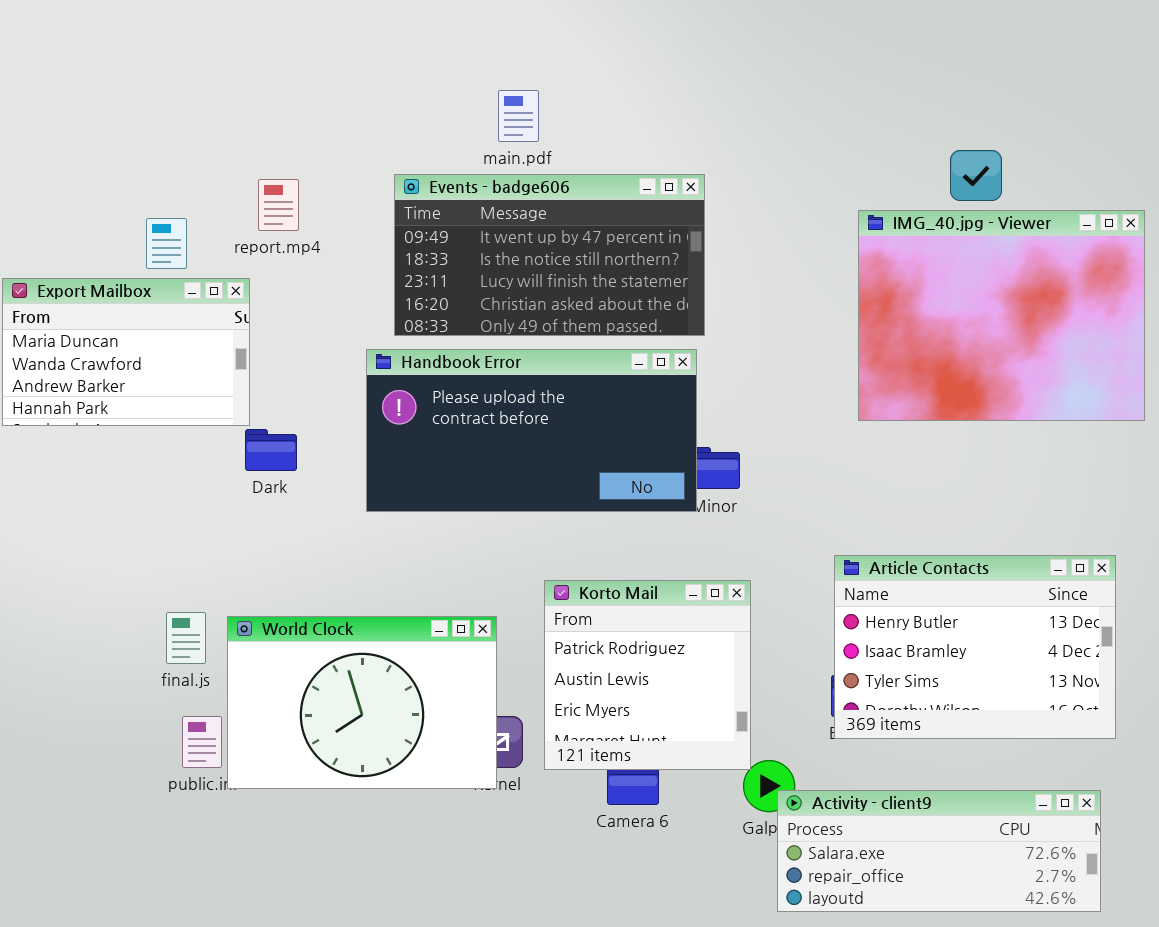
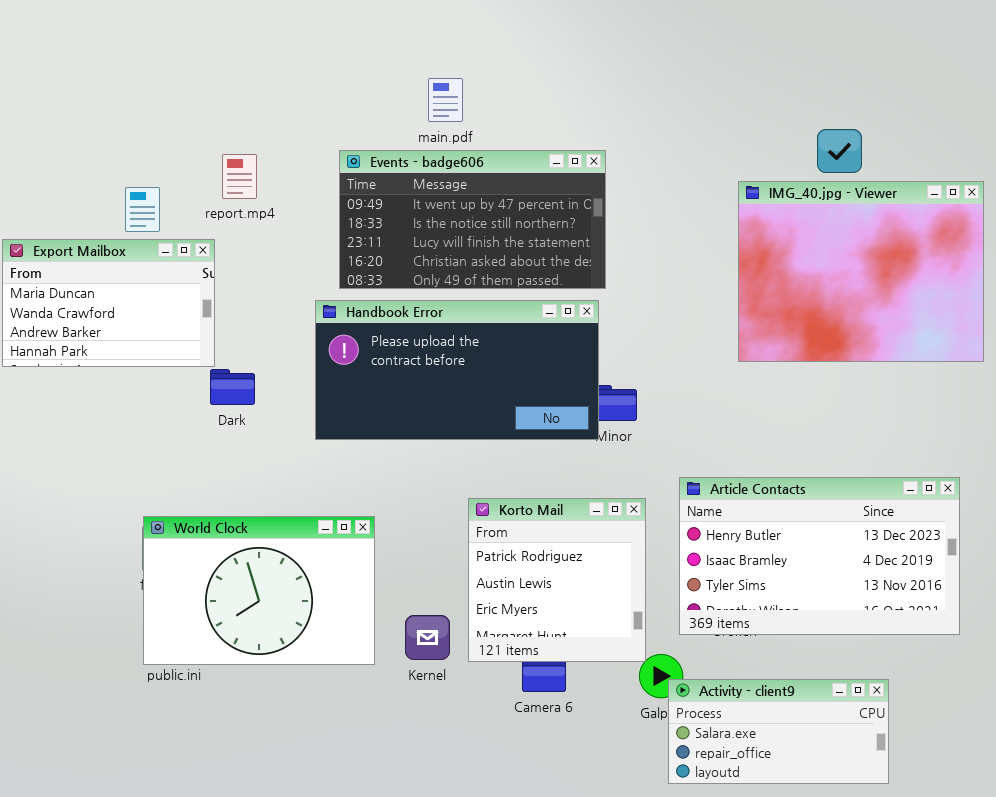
Article Contacts: [834,555,1116,739] -> [679,477,960,635], resized
World Clock: [227,616,497,789] -> [143,516,375,665], moved
Activity - client9: [777,790,1101,912] -> [668,679,889,784], resized

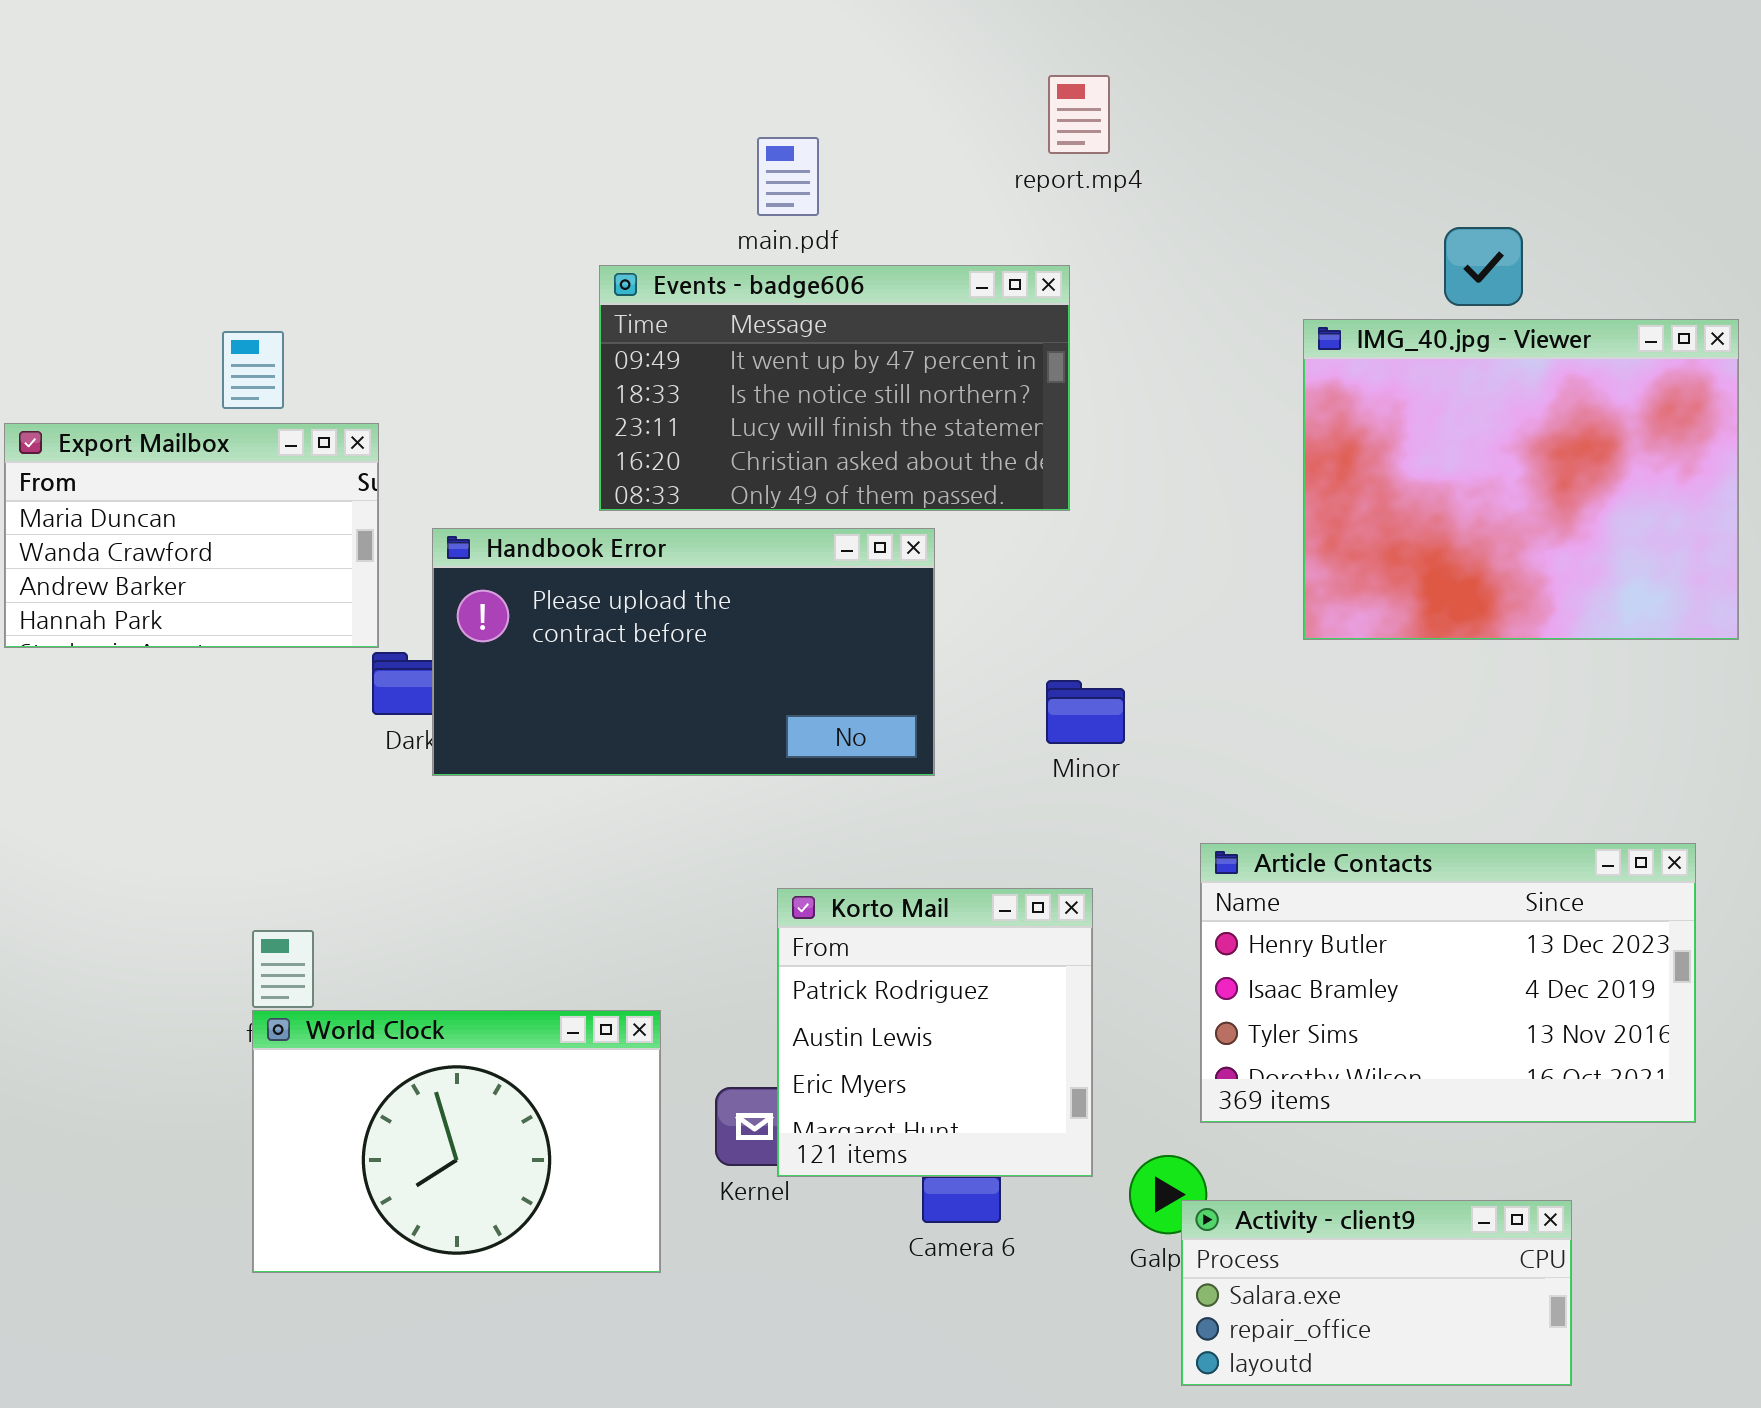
report.mp4: [222,154,257,199] -> [1048,75,1110,154], moved
Handbook Error: [315,300,599,440] -> [432,528,935,776], moved
Korto Mail: [468,498,646,662] -> [777,888,1093,1177], moved
World Clock: [143,516,375,665] -> [252,1010,661,1273], moved

